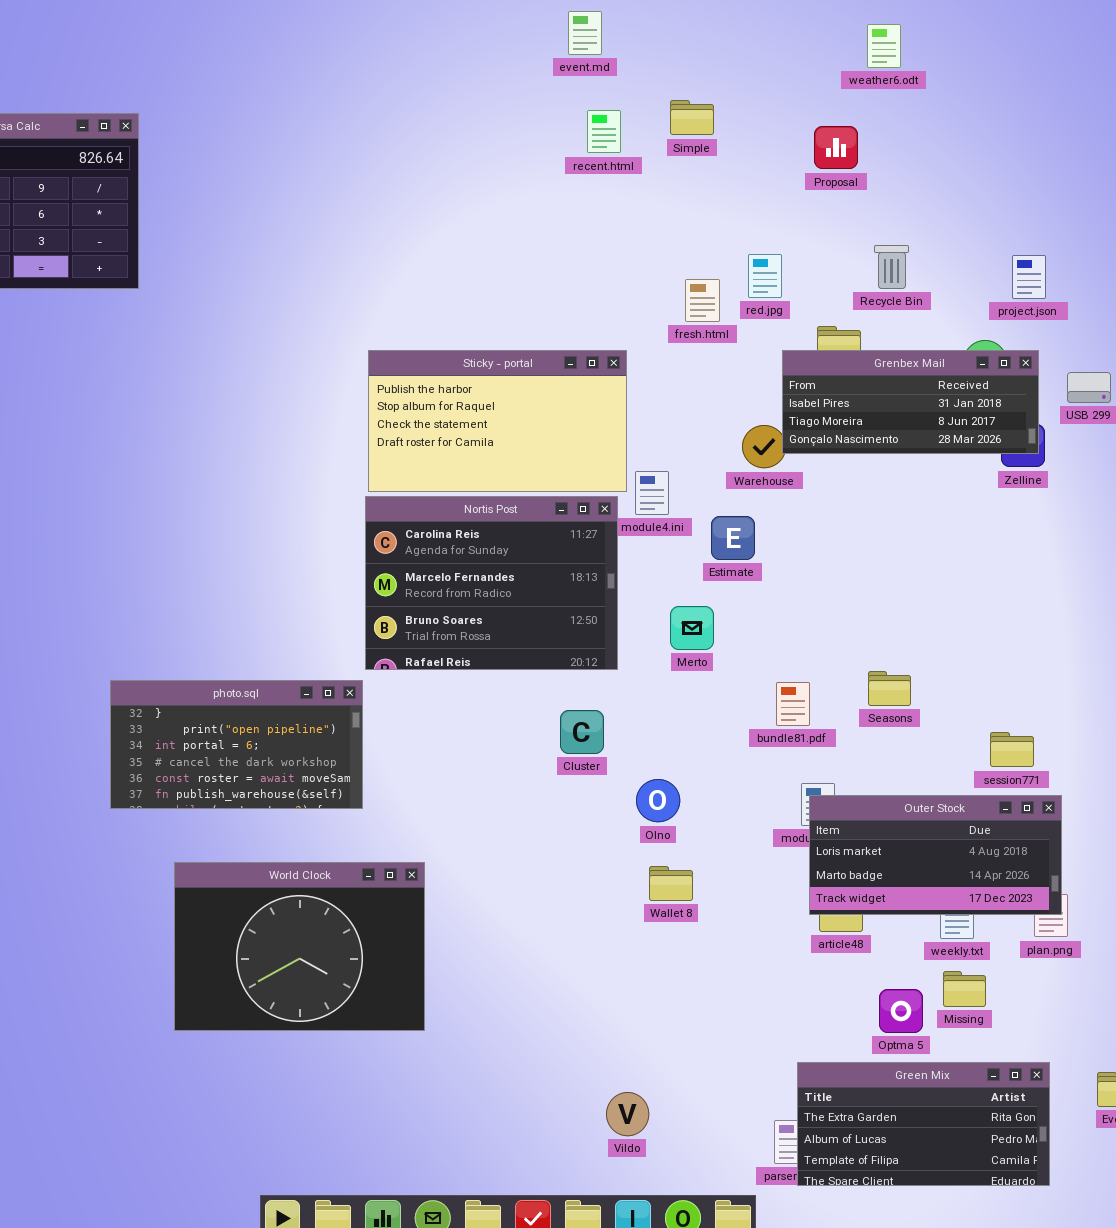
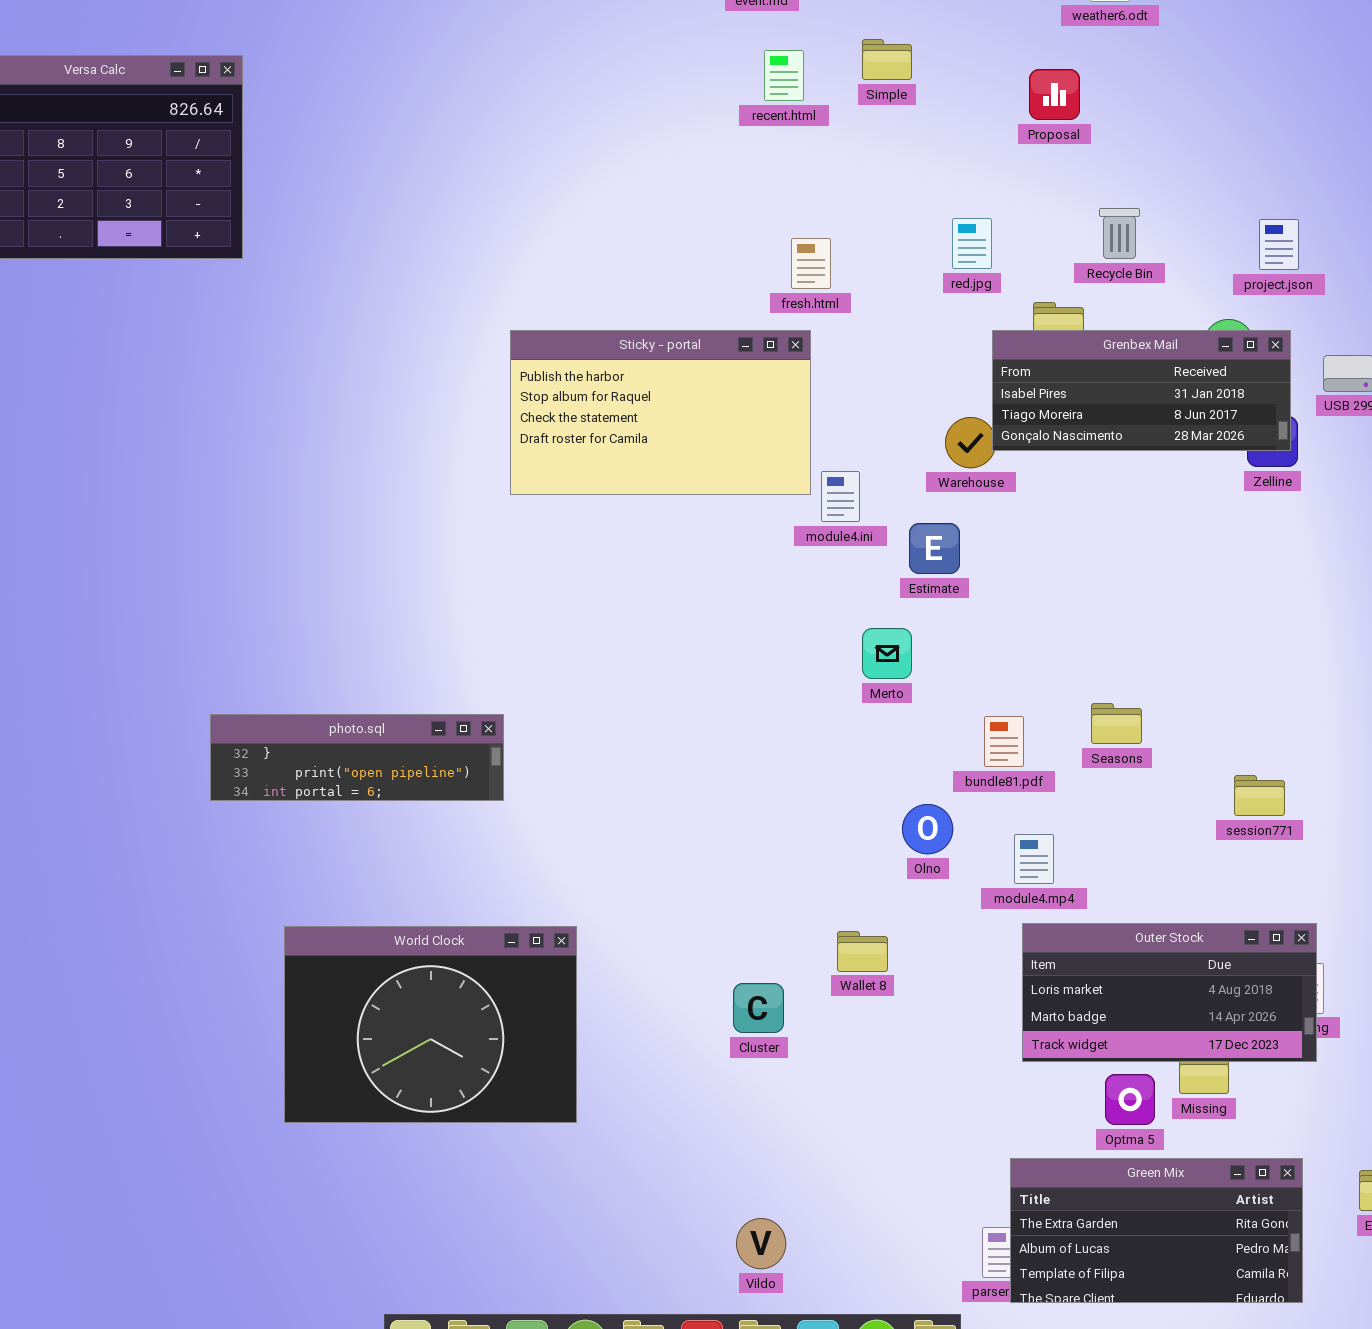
fresh.html: [685,279,720,322] -> [791,238,831,289], moved
Nortis Post: [365,496,618,670] -> none, closed
photo.sql: [110,680,363,809] -> [210,714,504,801], resized
Cluster: [560,710,604,754] -> [733,983,784,1033], moved
Olno: [636,779,680,822] -> [902,804,953,854], moved
Outer Stock: [809,795,1062,915] -> [1022,923,1317,1062], moved
Vildo: [606,1092,649,1136] -> [736,1218,786,1269], moved

